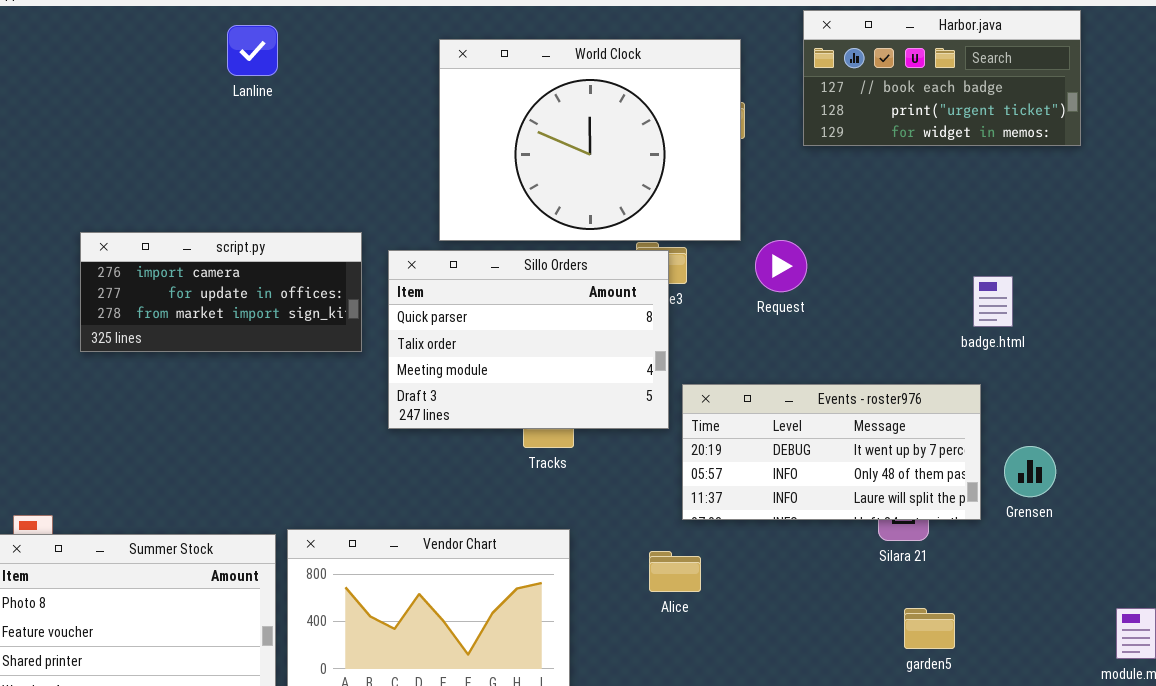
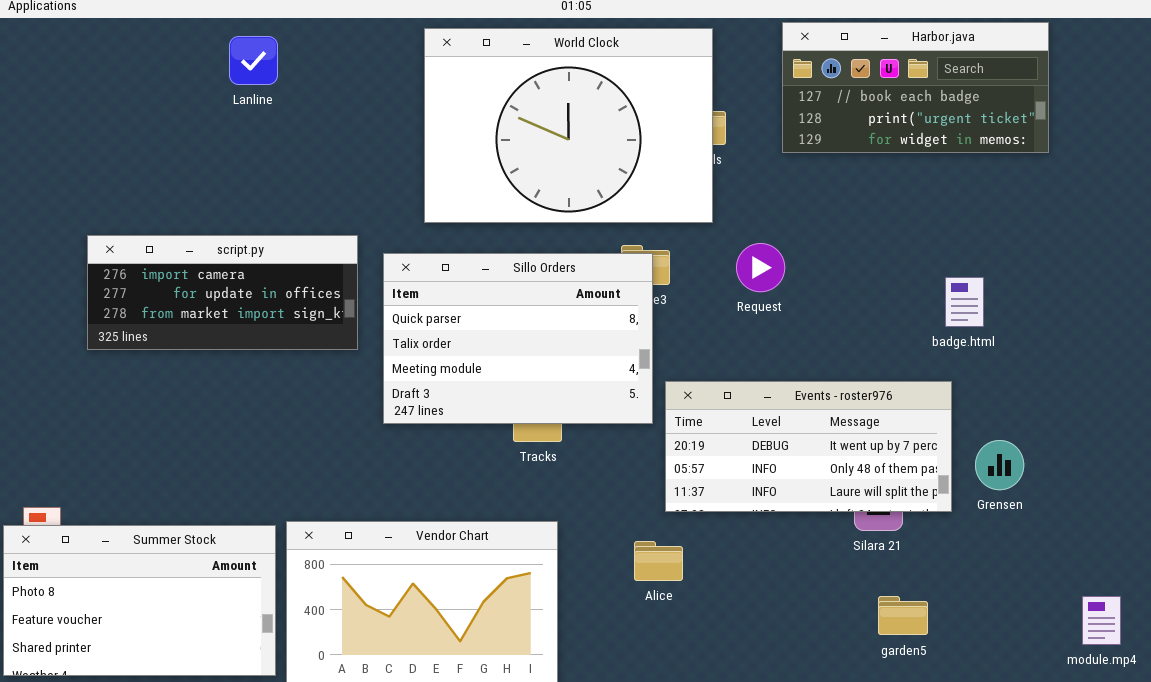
World Clock: [439,39,741,241] -> [424,28,713,223], moved

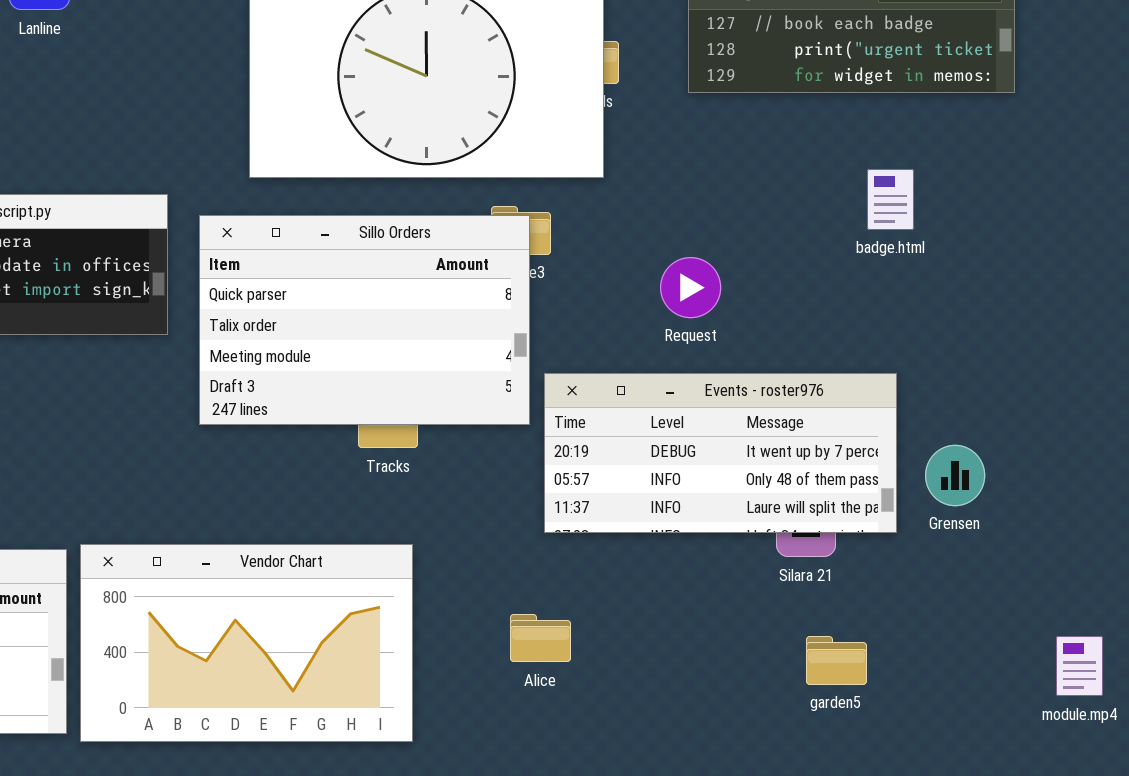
Request: [736,243,785,292] -> [660,257,721,318], moved
badge.html: [945,277,984,327] -> [867,169,914,230], moved
Alice: [634,541,683,581] -> [510,614,571,662], moved

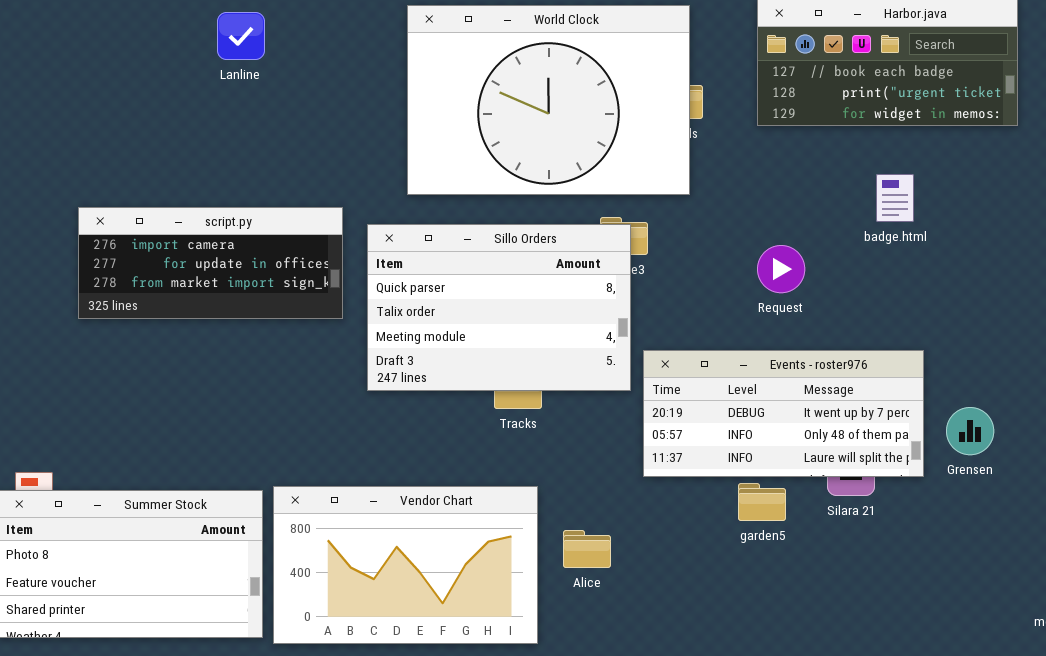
badge.html: [867,169,914,230] -> [876,174,914,222], moved
Request: [660,257,721,318] -> [757,245,805,293], moved
Alice: [510,614,571,662] -> [563,530,611,568], moved
garden5: [806,636,867,685] -> [738,483,786,521], moved

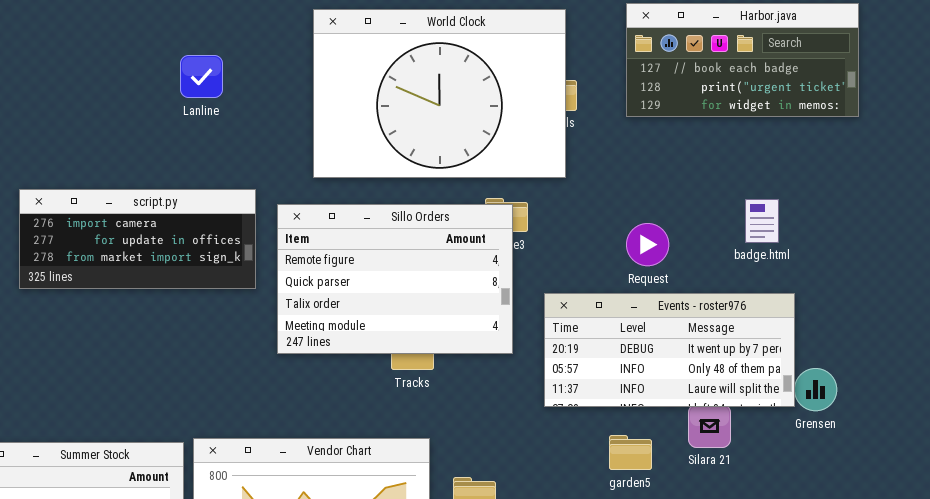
Lanline: [217,12,265,60] -> [180,55,223,98], moved
badge.html: [876,174,914,222] -> [745,199,779,243], moved
Sillo Orders: [367,224,631,391] -> [277,204,513,354], scrolled up 1 row
Events - roster976: [643,350,924,477] -> [544,293,795,407], moved

